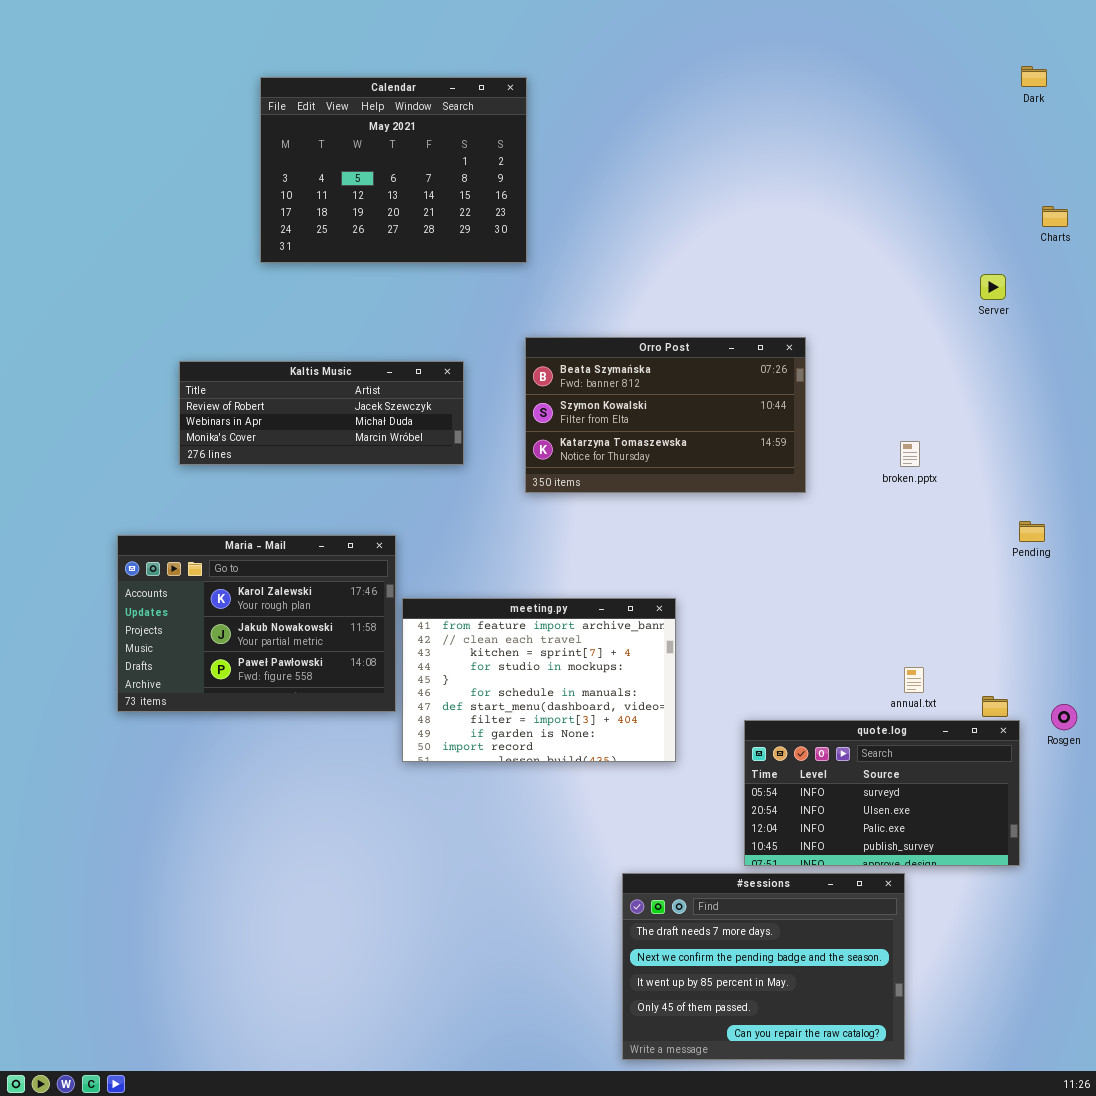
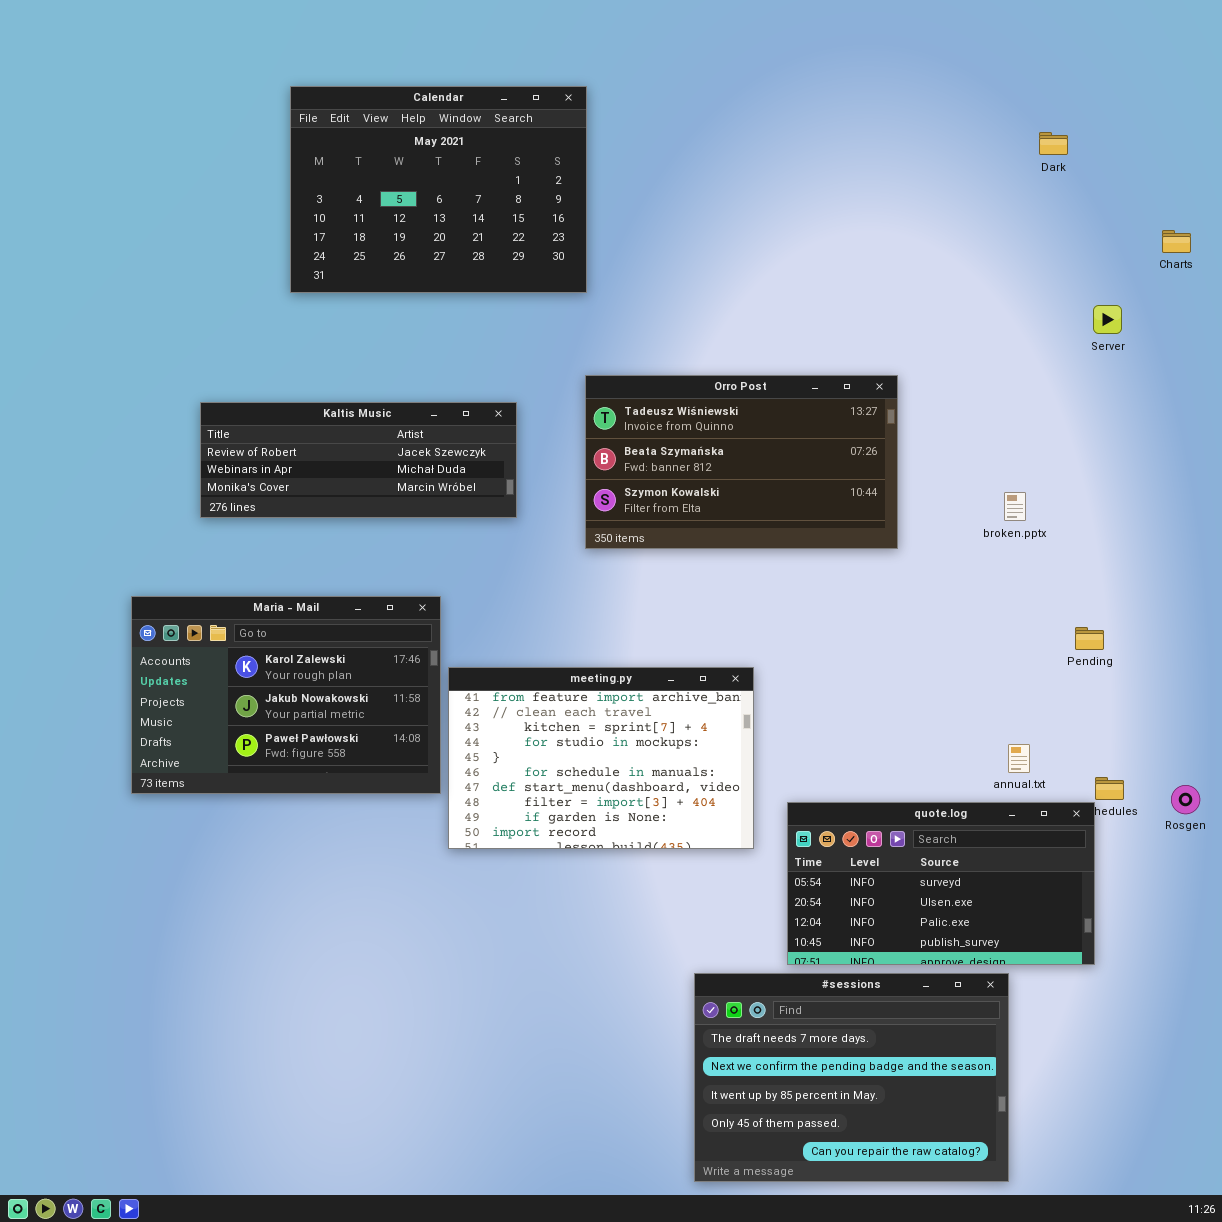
Dark: [1021,66,1047,87] -> [1039,132,1068,155], moved
Orro Post: [525,337,806,493] -> [585,375,898,549], scrolled up 1 row
Pending: [1019,521,1045,542] -> [1075,627,1104,650], moved
quote.log: [744,720,1020,866] -> [787,802,1095,965], moved

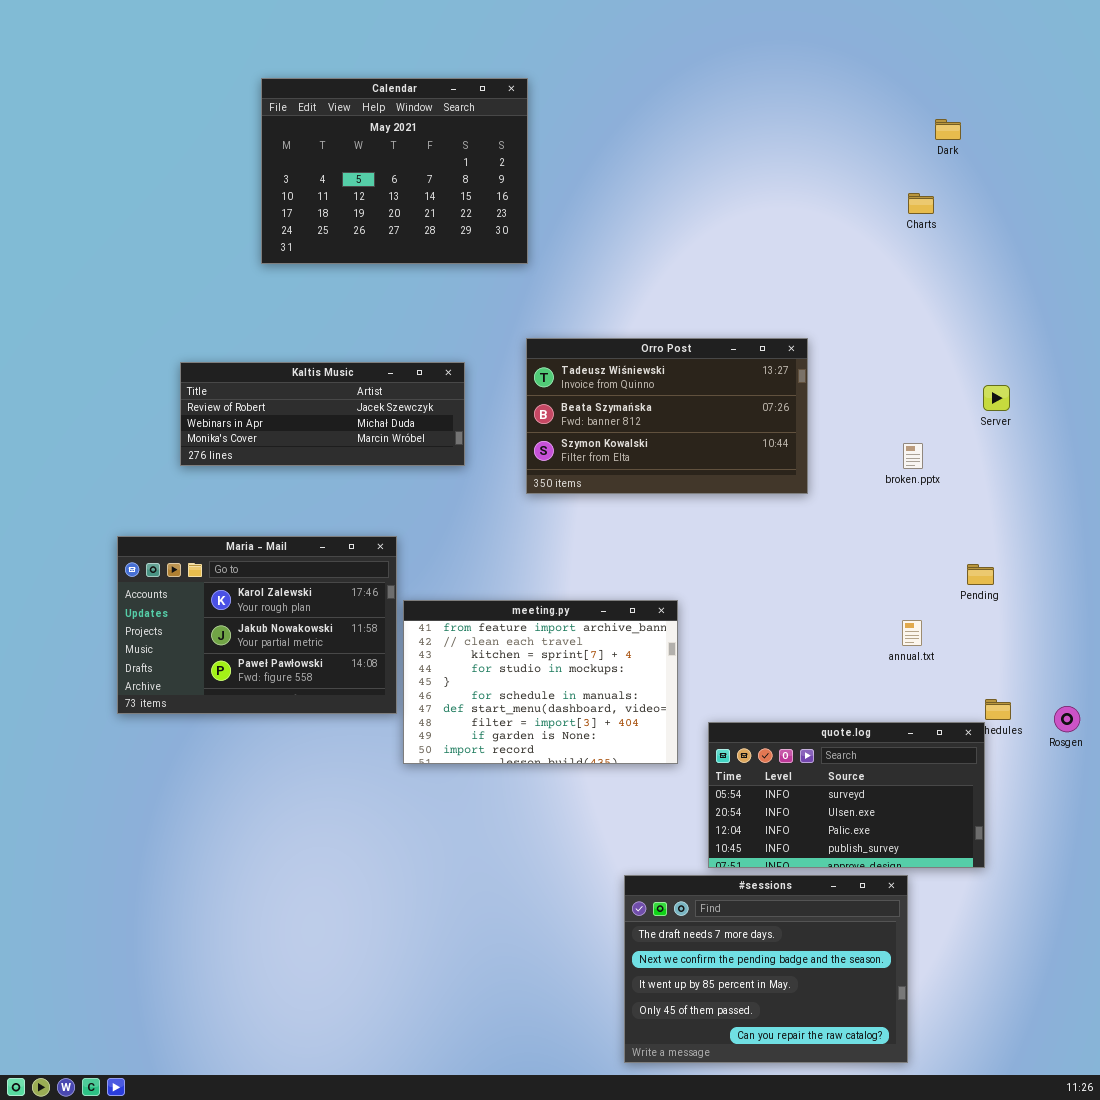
Charts: [1162,230,1191,253] -> [908,193,934,214], moved
Server: [1093,305,1122,334] -> [983,385,1010,411], moved
annual.txt: [1008,744,1030,773] -> [902,620,922,646], moved

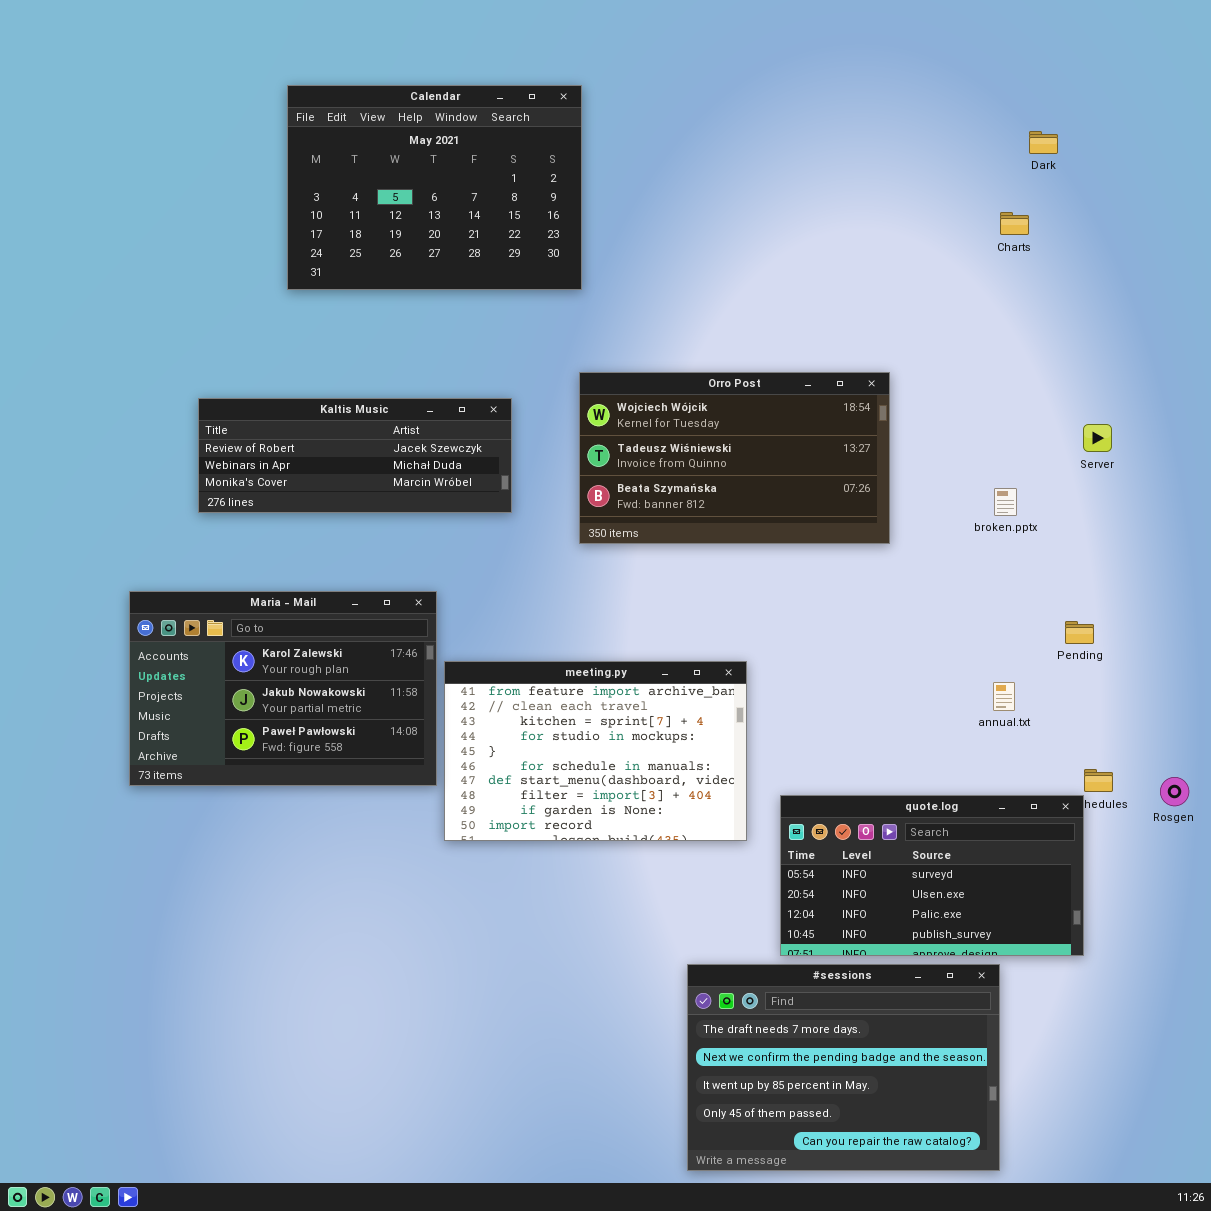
Orro Post: [526,338,808,494] -> [579,372,890,544], scrolled up 1 row

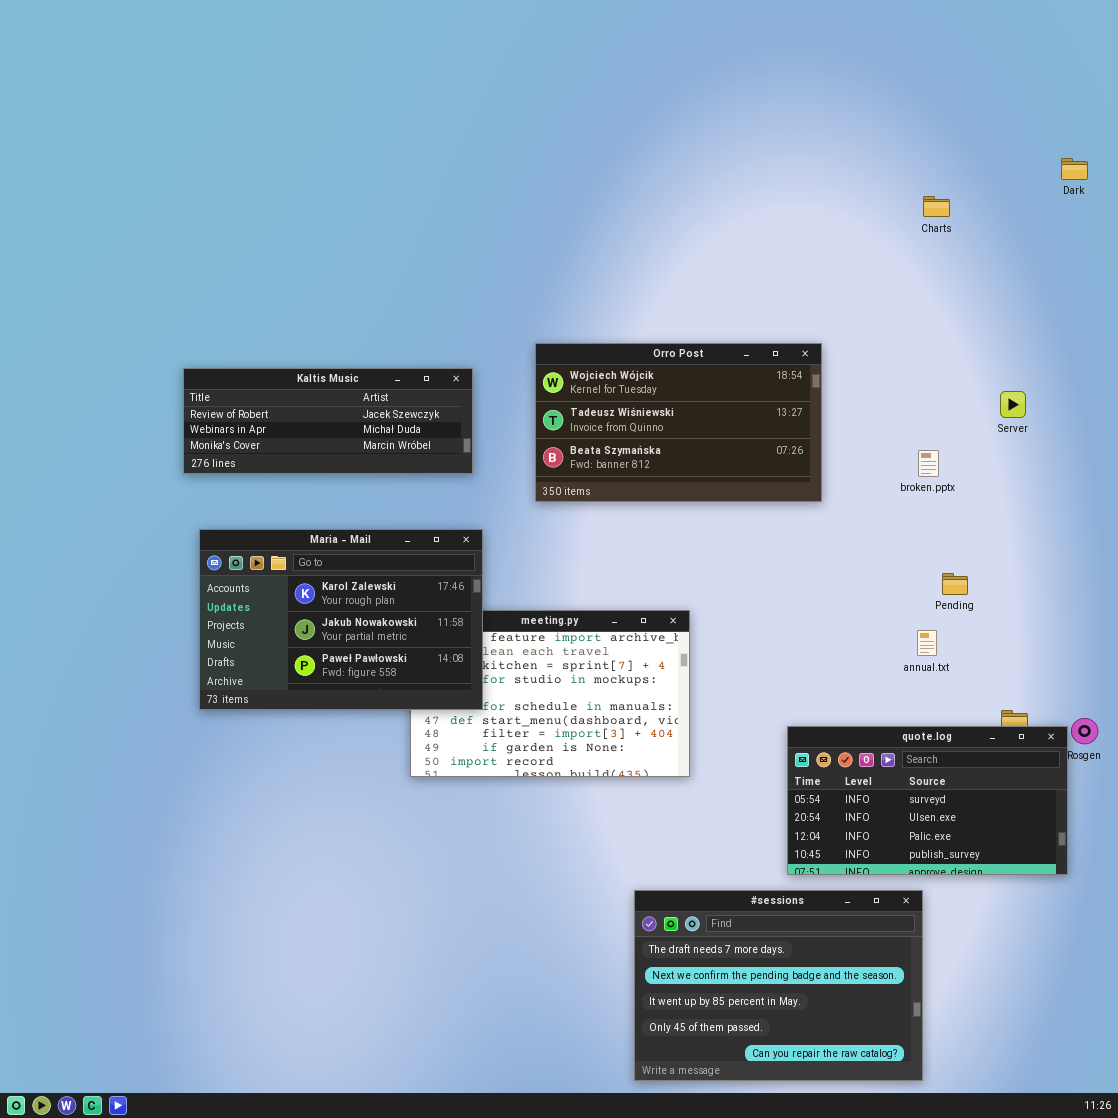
Calendar: [287,85,582,290] -> none, closed
Dark: [1029,131,1058,154] -> [1061,158,1088,180], moved
Maria - Mail: [129,591,437,786] -> [199,529,483,710], moved
Pending: [1065,621,1094,644] -> [942,573,968,595], moved
quote.log: [780,795,1084,956] -> [787,726,1068,875], moved

